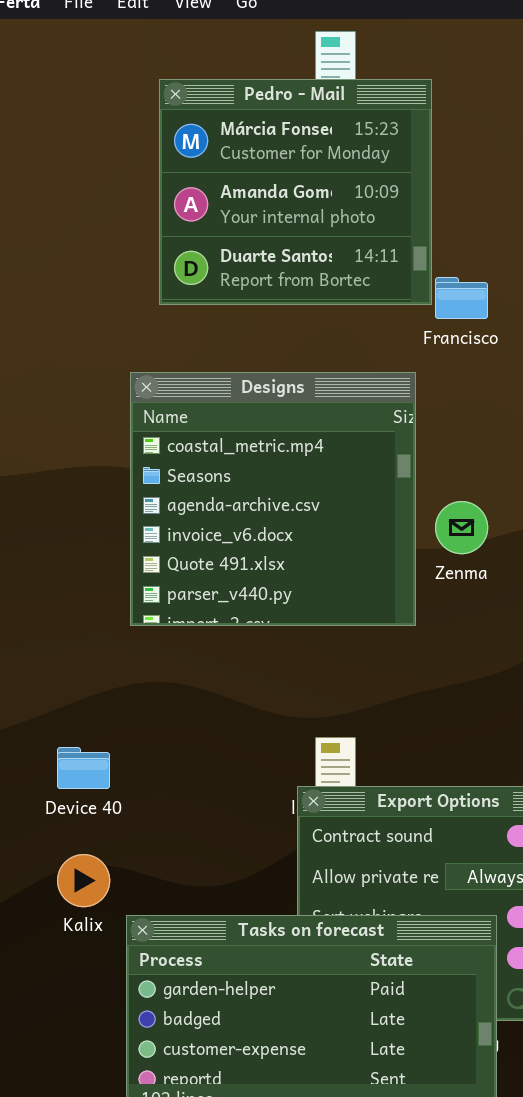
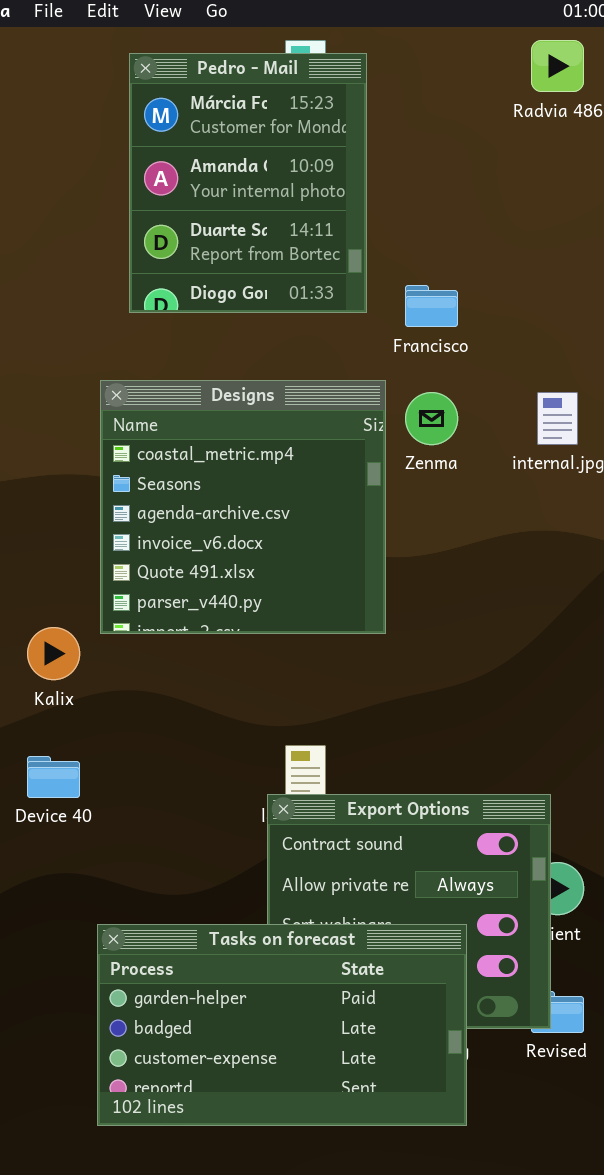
Pedro - Mail: [159,79,432,305] -> [129,53,367,313], resized
Zenma: [435,501,488,554] -> [405,392,458,445], moved
Kalix: [57,854,110,907] -> [27,627,80,680], moved

